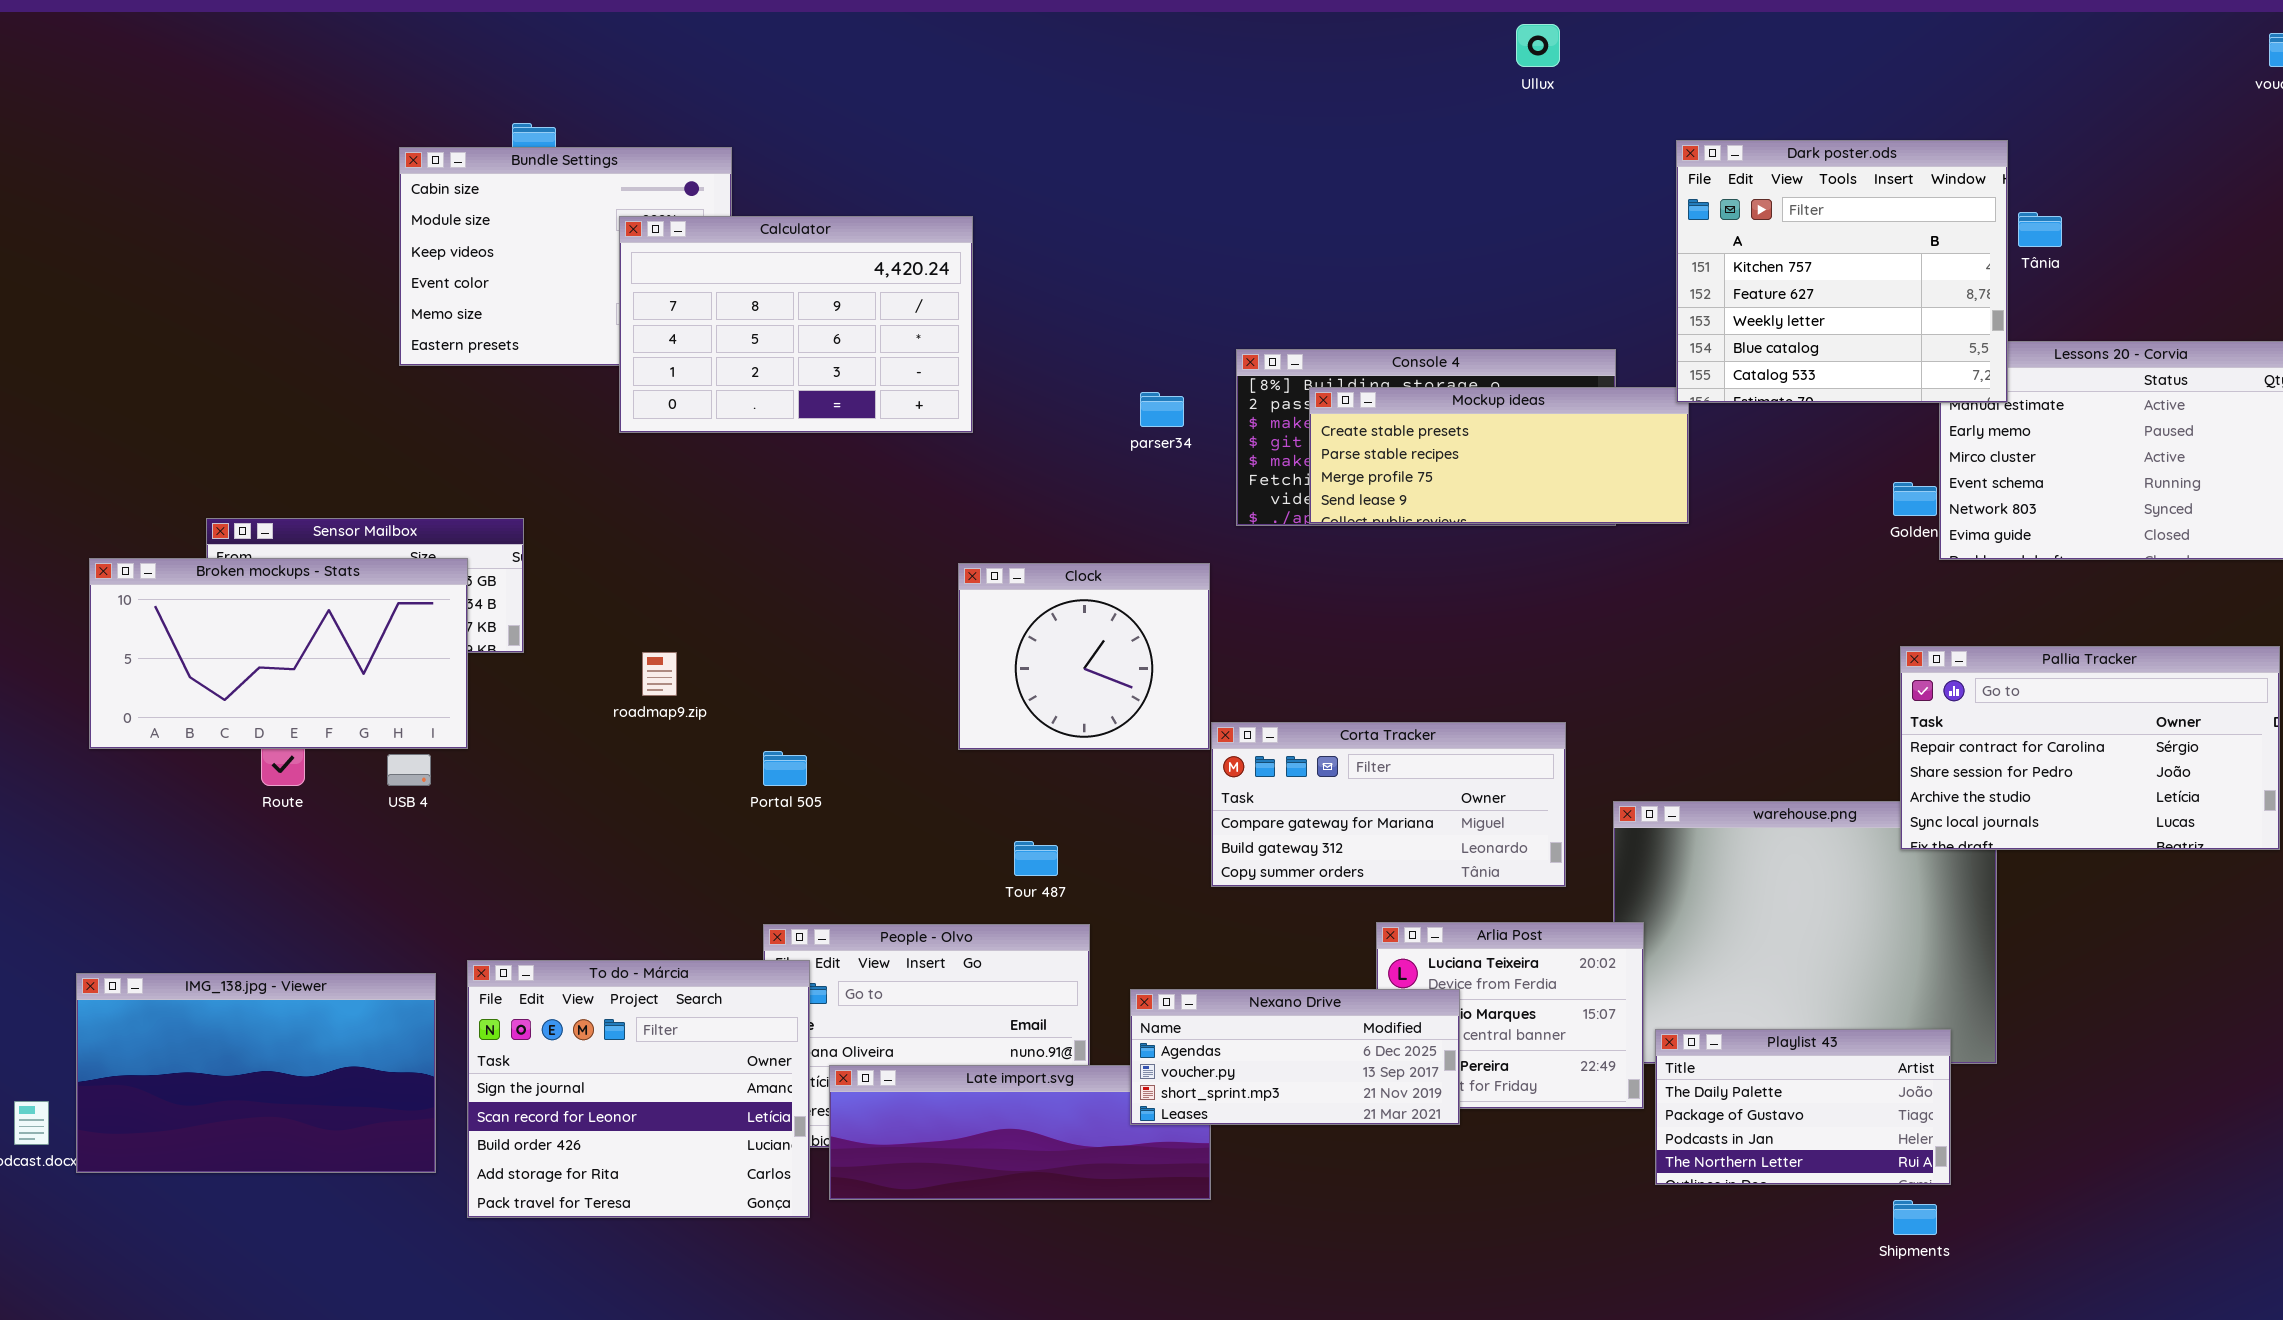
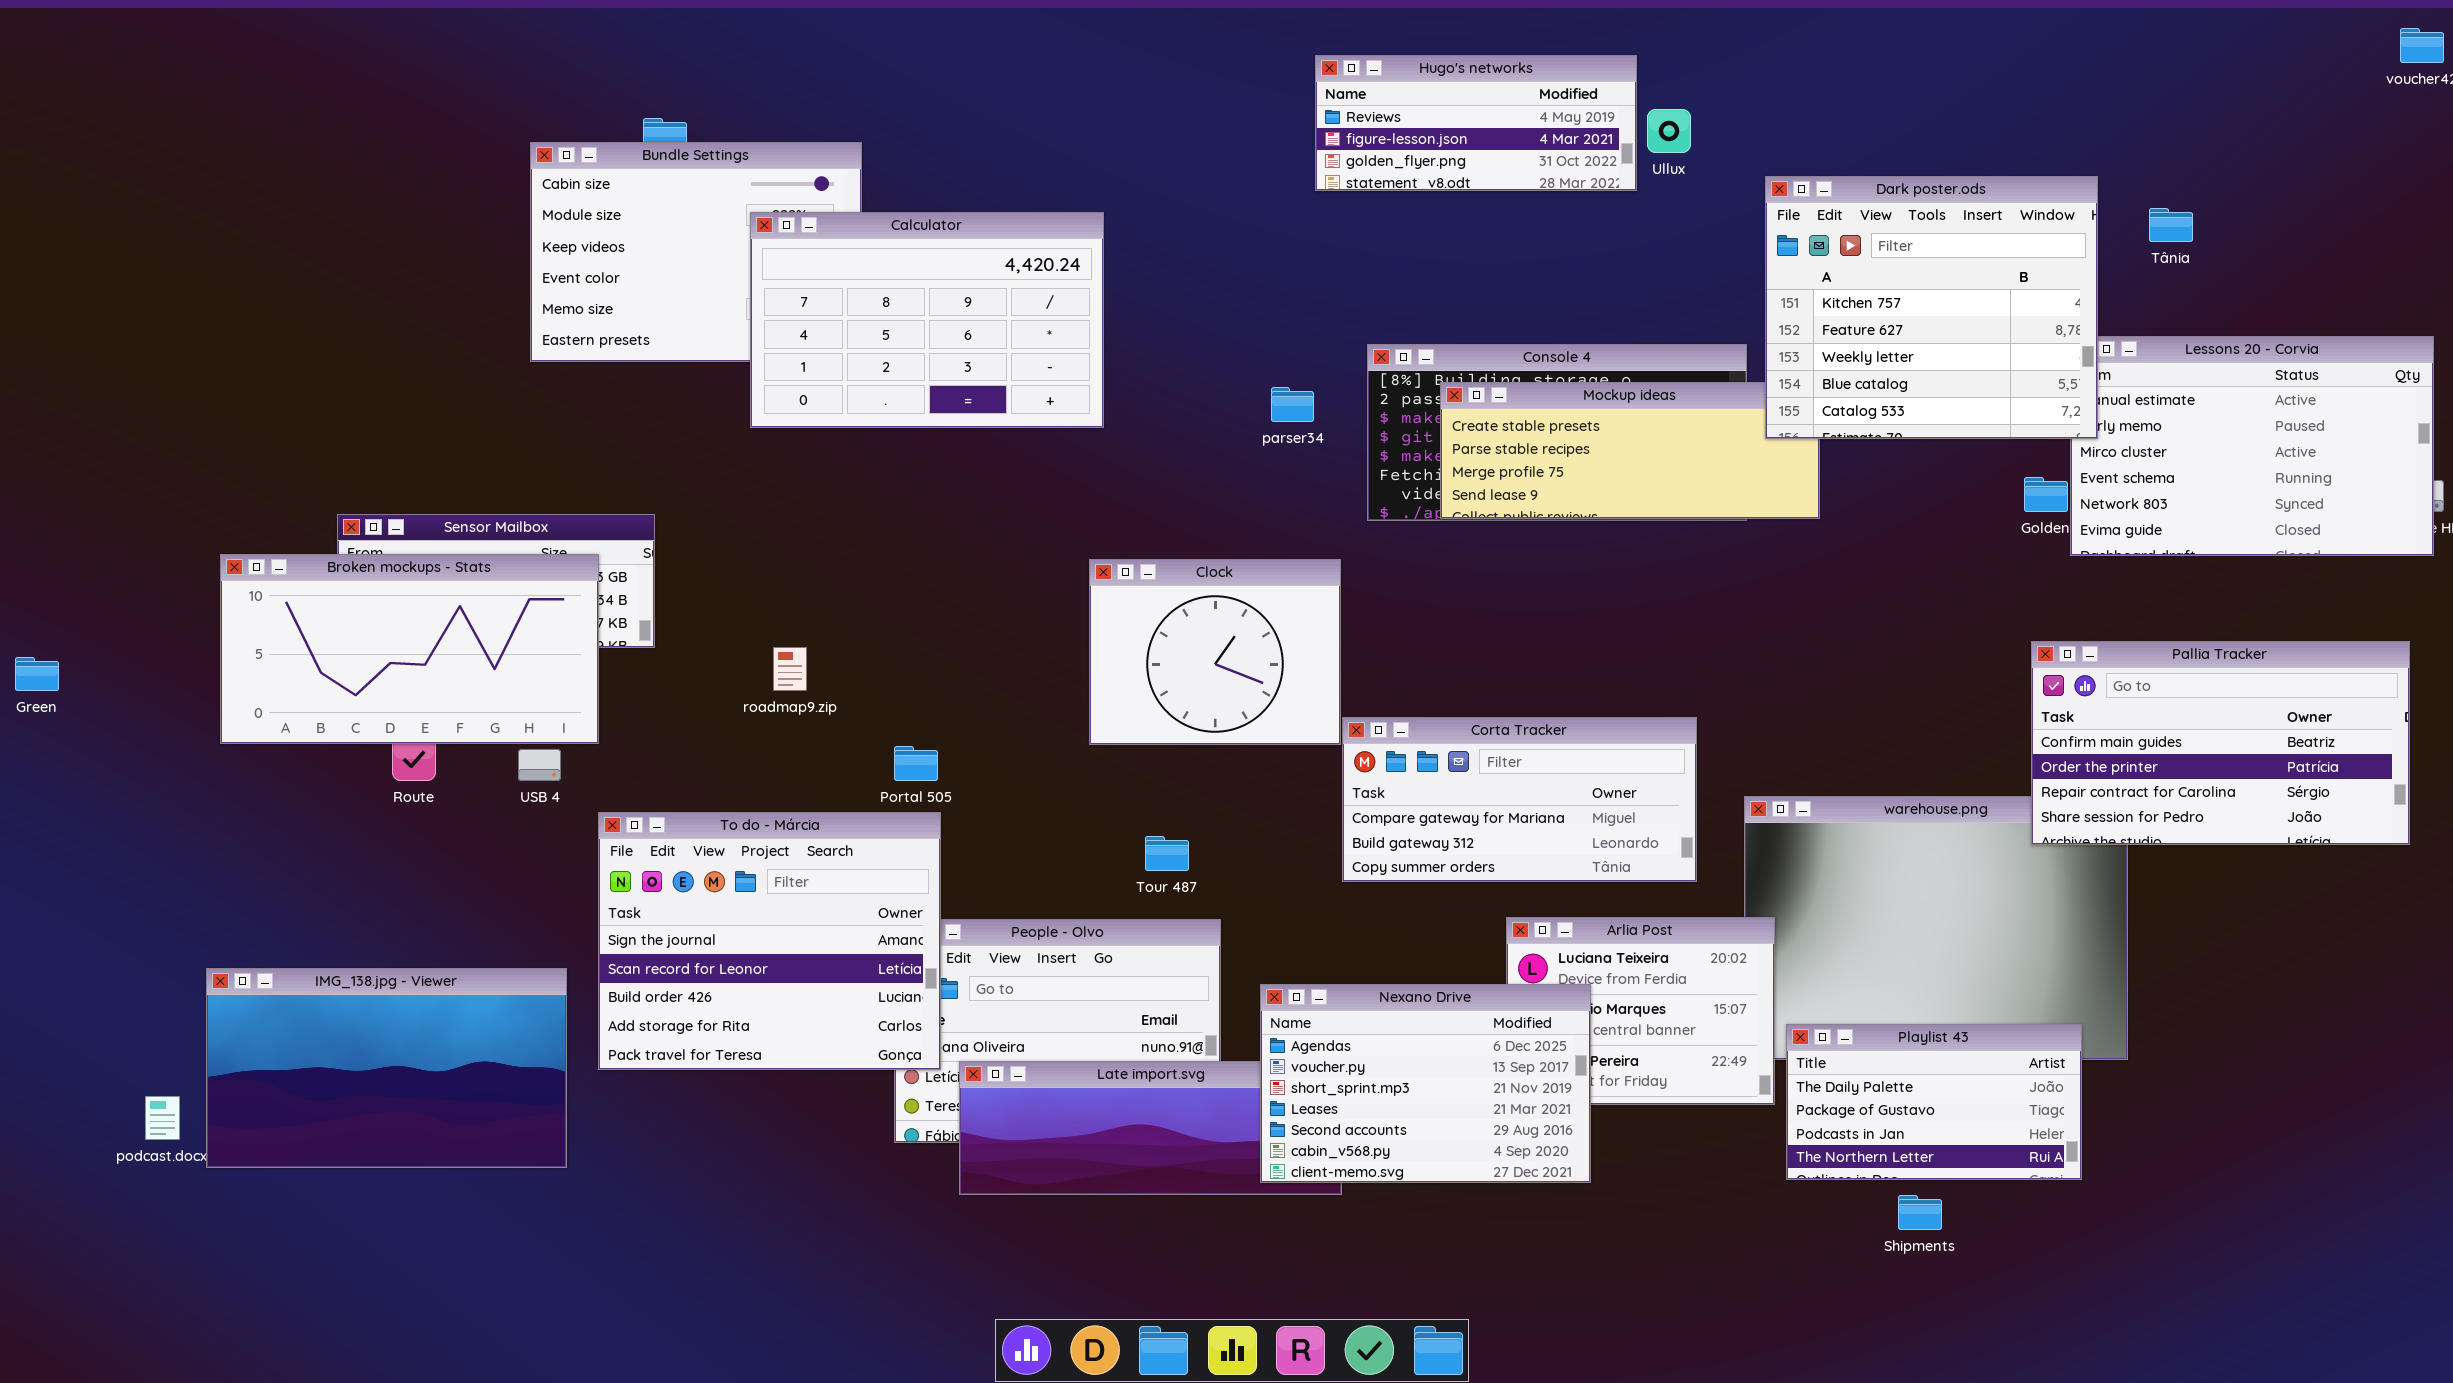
Ullux: [1516,24,1560,67] -> [1647,109,1691,153], moved
Hugo's networks: none -> [1315,55,1637,191], opened
Dark poster.ods: [1676,140,2008,403] -> [1765,176,2098,439], moved
Pallia Tracker: [1900,646,2280,850] -> [2031,641,2410,845], scrolled up 2 rows
To do - Márcia: [467,960,810,1218] -> [598,812,941,1070], moved
Nexano Drive: [1130,989,1460,1125] -> [1260,984,1591,1183], resized
Shipments: [1893,1200,1937,1235] -> [1898,1195,1942,1230], moved

